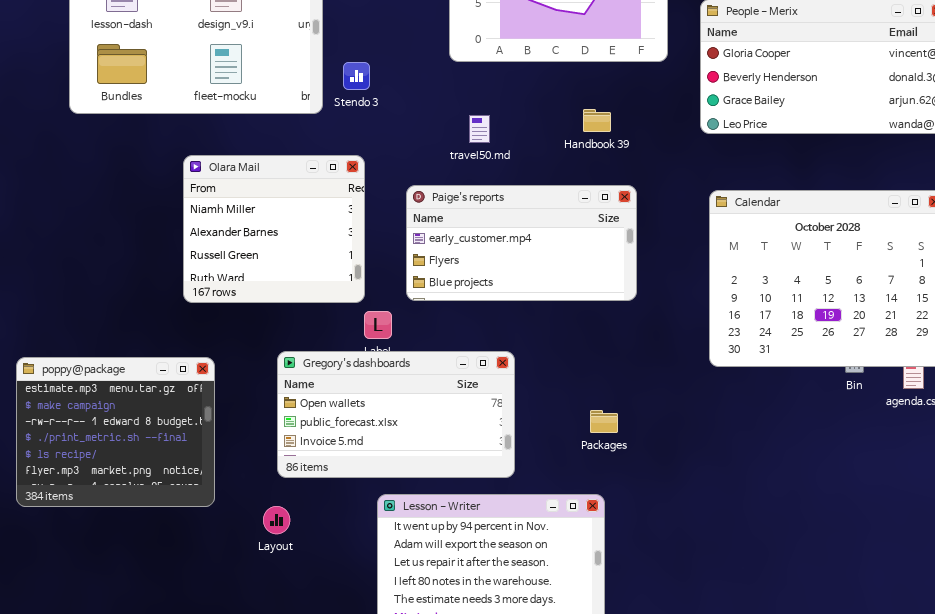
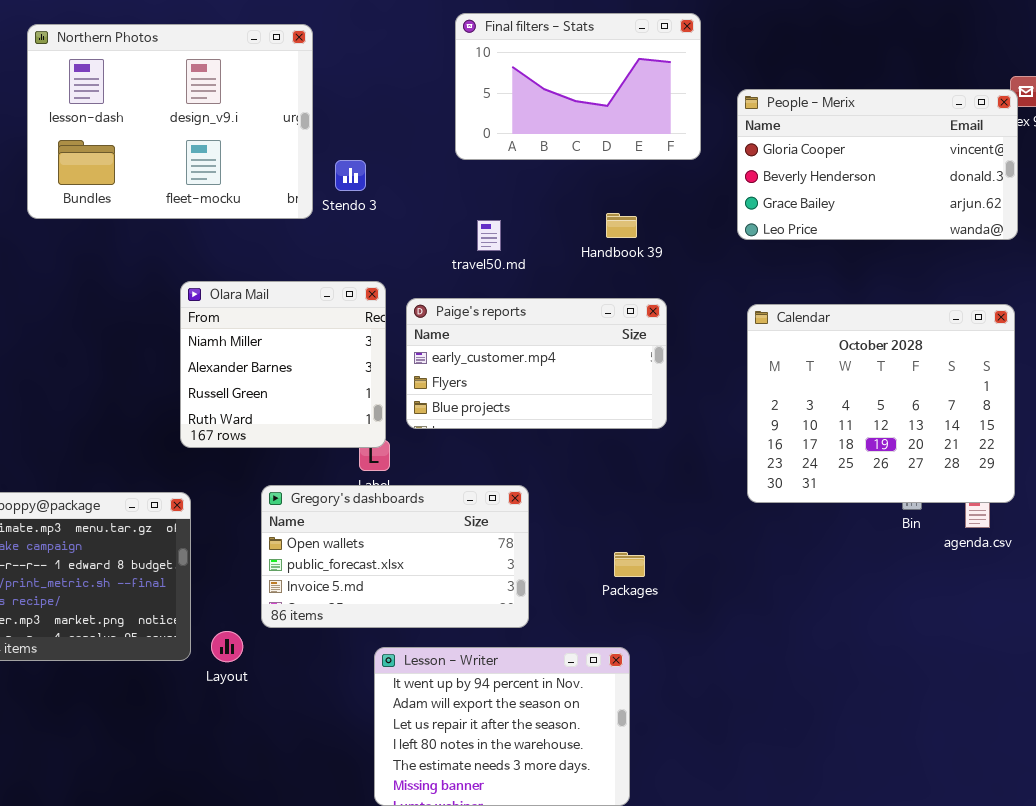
Olara Mail: [183,155,365,303] -> [180,281,386,448], moved
Layout: [263,506,290,534] -> [211,631,243,662], moved

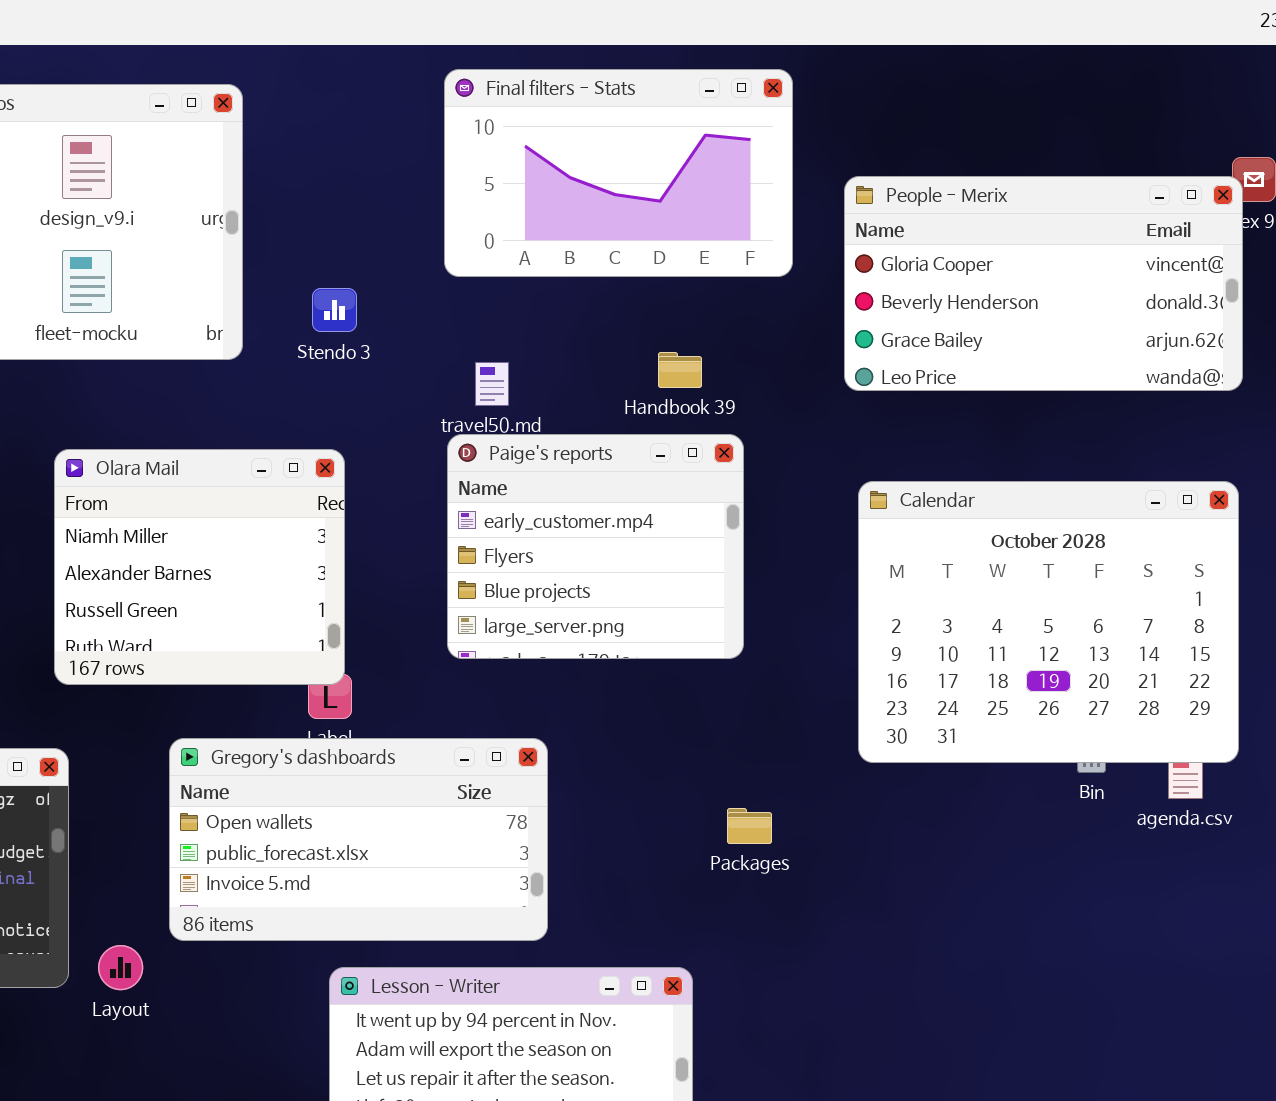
Stendo 3: [335,160,366,191] -> [312,288,357,332], moved
Paige's reports: [406,298,667,429] -> [447,434,744,659], resized
Packages: [614,552,645,577] -> [727,808,772,844], moved

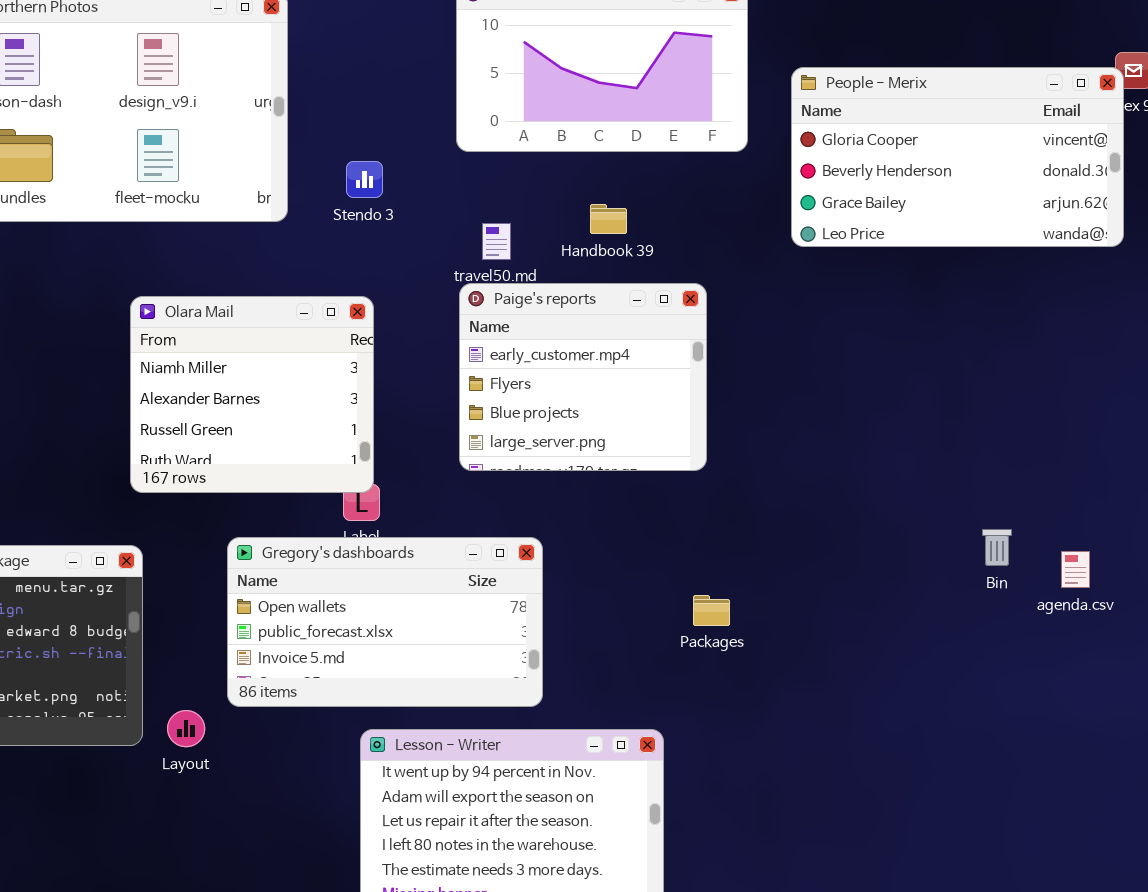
Handbook 39: [658,352,702,388] -> [590,204,627,234], moved
Calendar: [858,481,1239,763] -> none, closed

